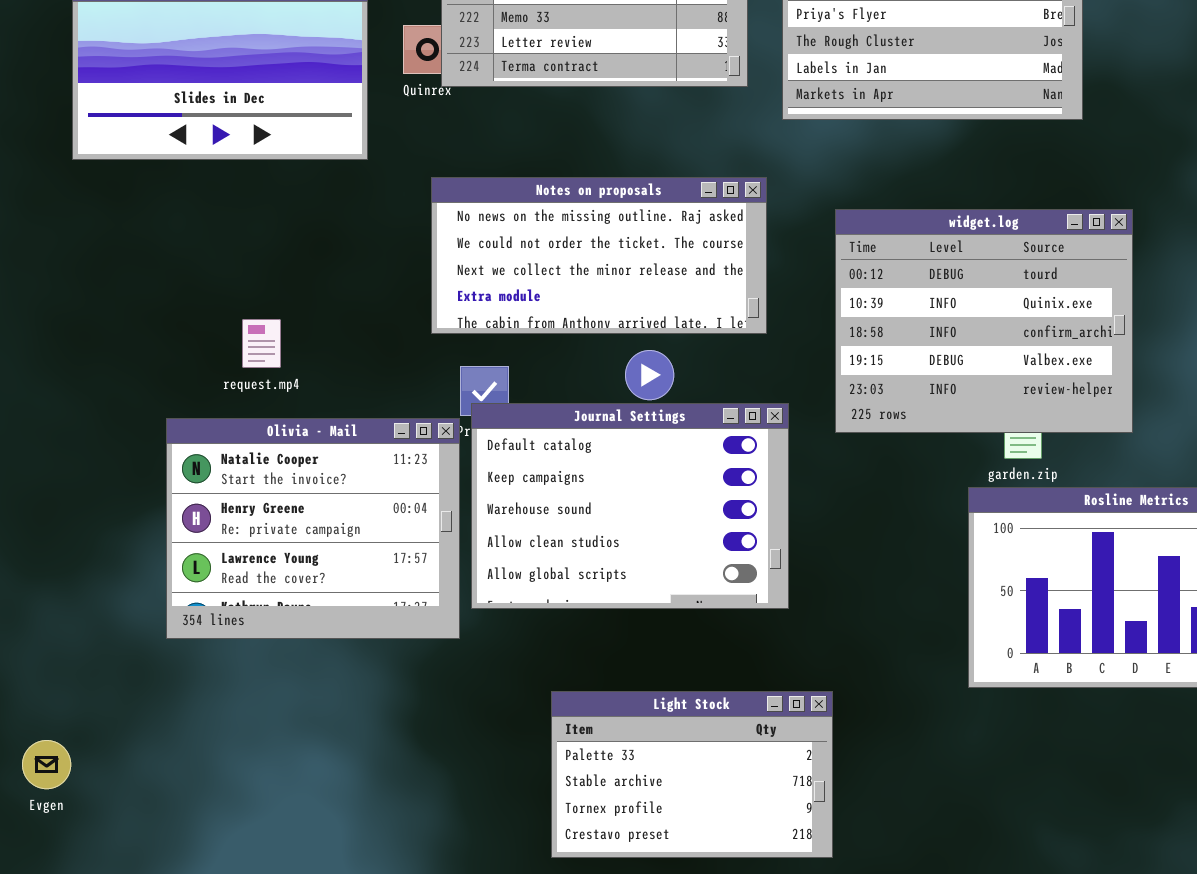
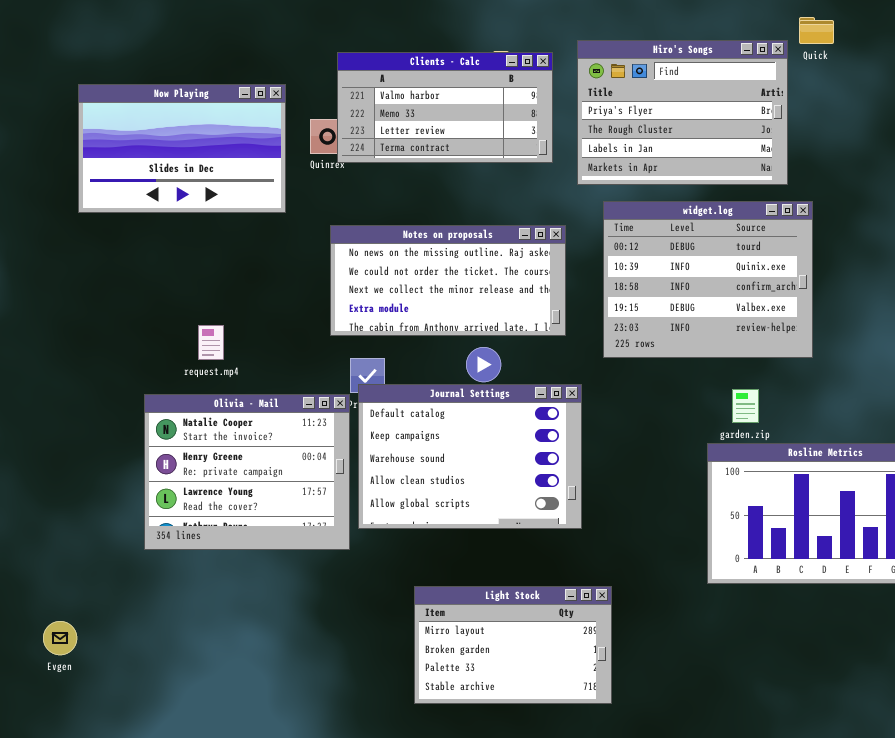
widget.log: [835,209,1133,433] -> [603,201,813,358], moved
Light Stock: [551,691,833,858] -> [414,586,612,704], scrolled up 2 rows

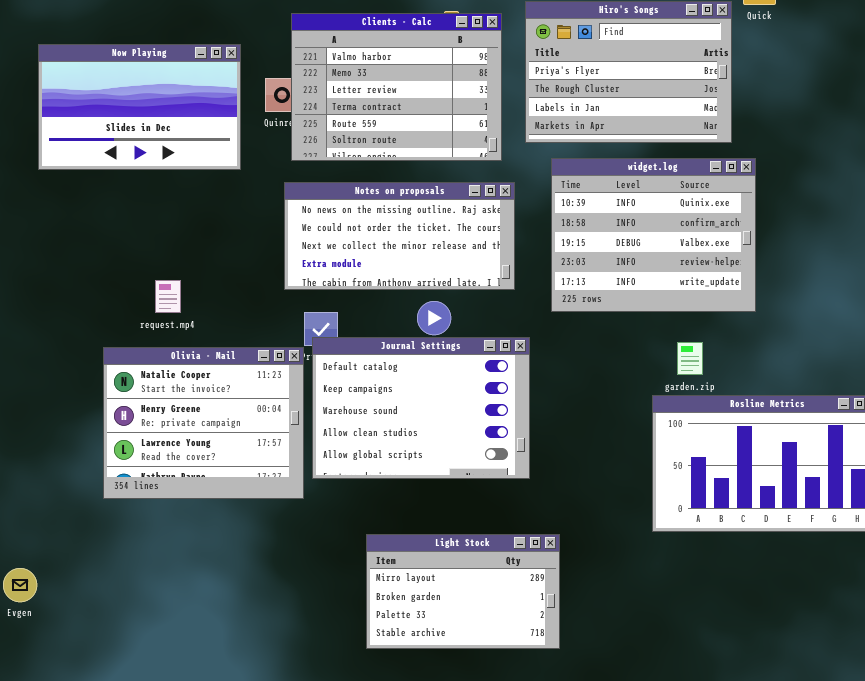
Clients - Calc: [337,52,553,163] -> [291,13,502,161], resized
widget.log: [603,201,813,358] -> [551,158,756,312], scrolled down 1 row

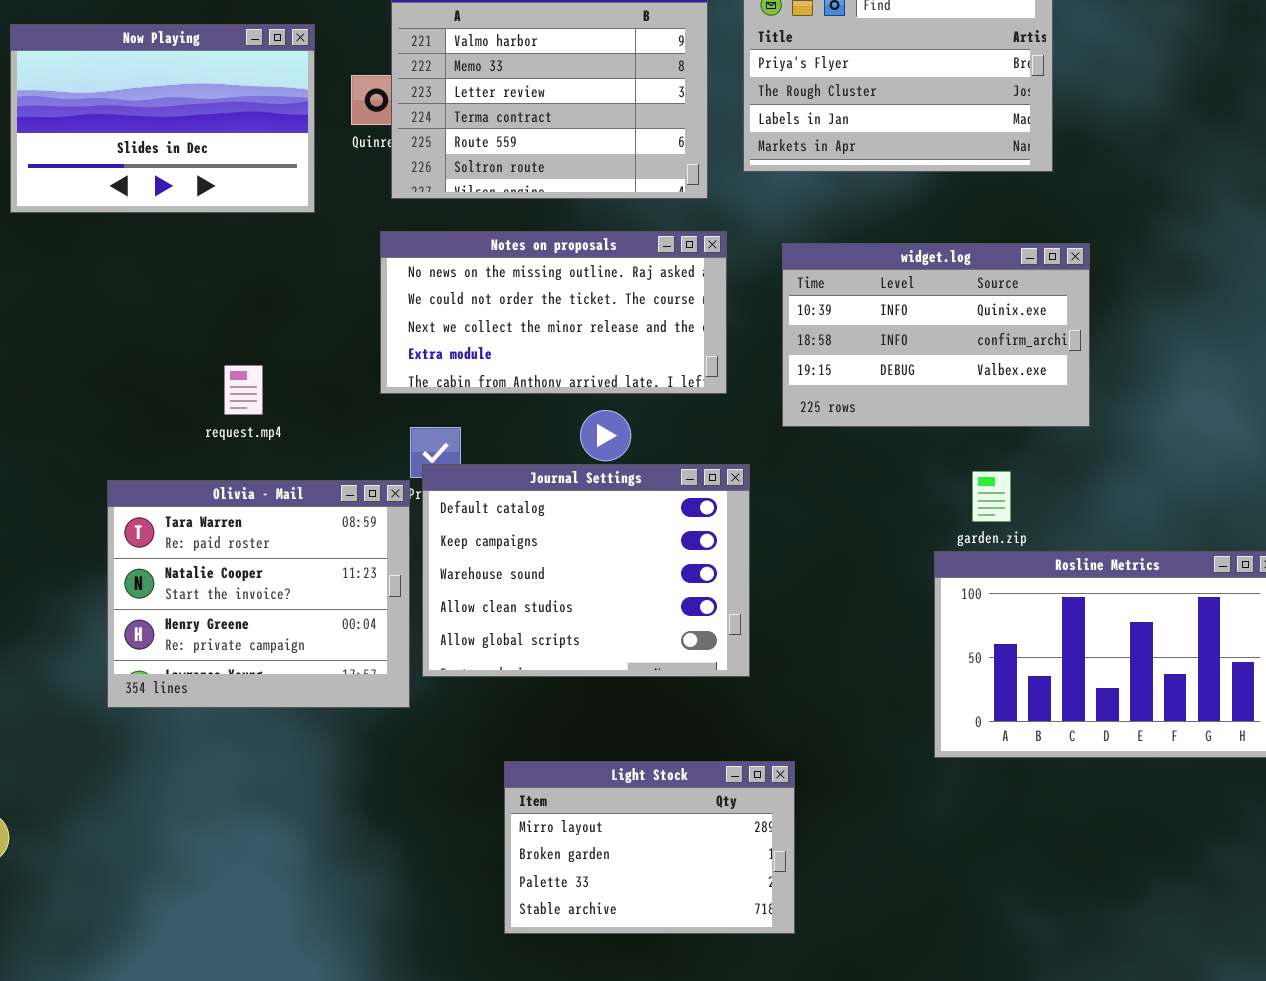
widget.log: [551,158,756,312] -> [782,243,1090,427], resized
request.mp4: [155,280,181,313] -> [224,365,263,415], moved
Olivia - Mail: [103,347,304,499] -> [107,480,410,708], scrolled up 1 row

